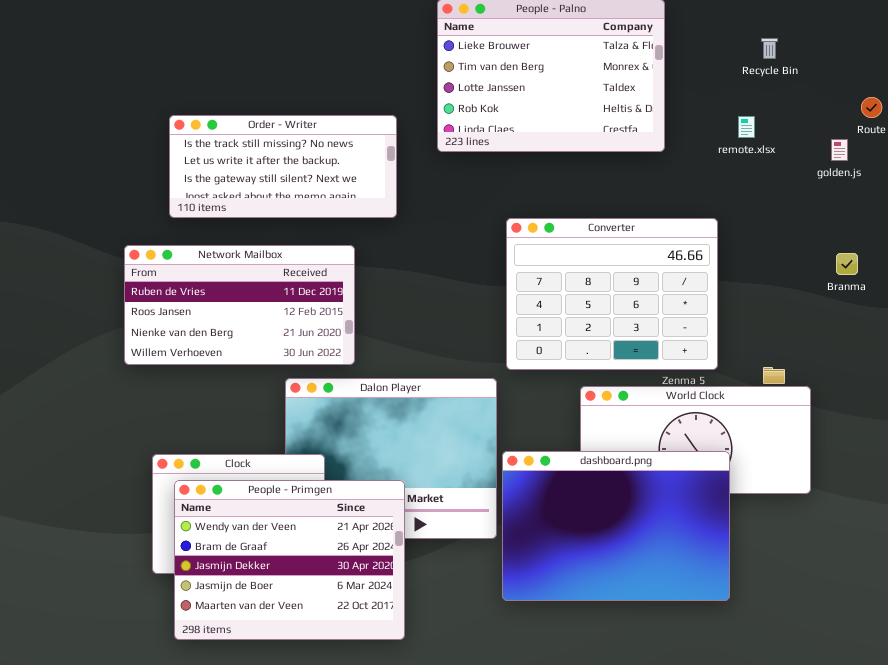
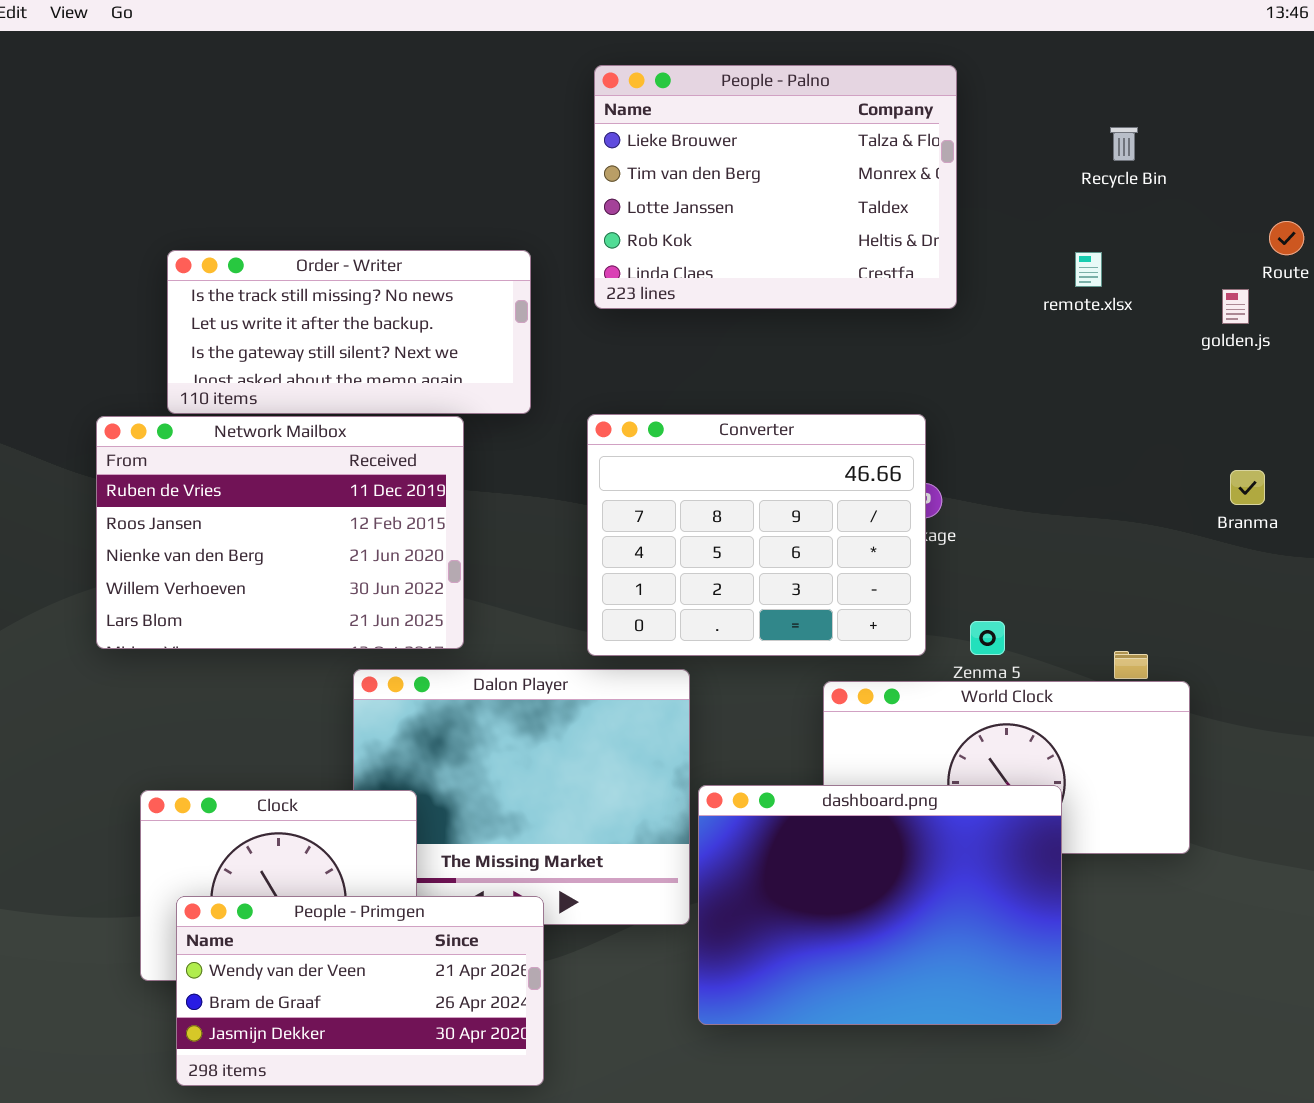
Converter: [506,218,718,370] -> [587,414,926,656], moved
Network Mailbox: [124,245,355,365] -> [96,416,464,649], resized
People - Primgen: [174,480,405,640] -> [176,896,544,1086], resized

